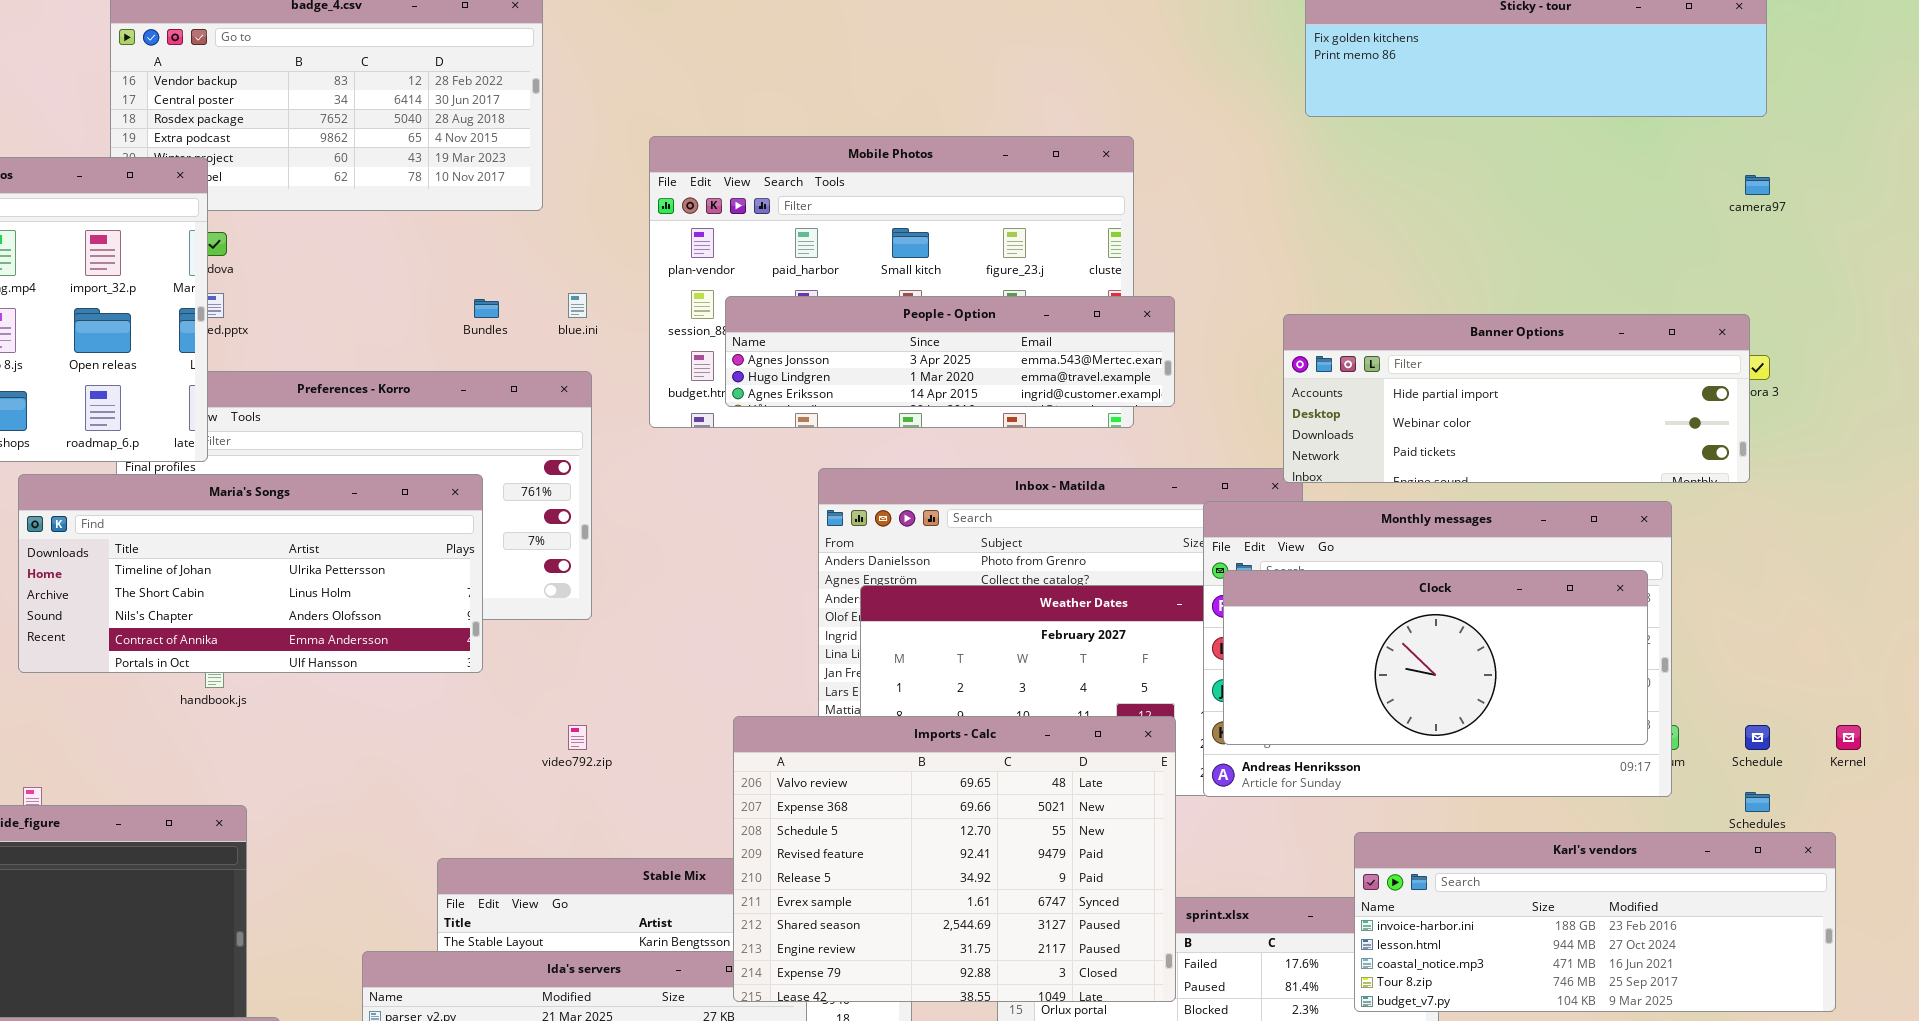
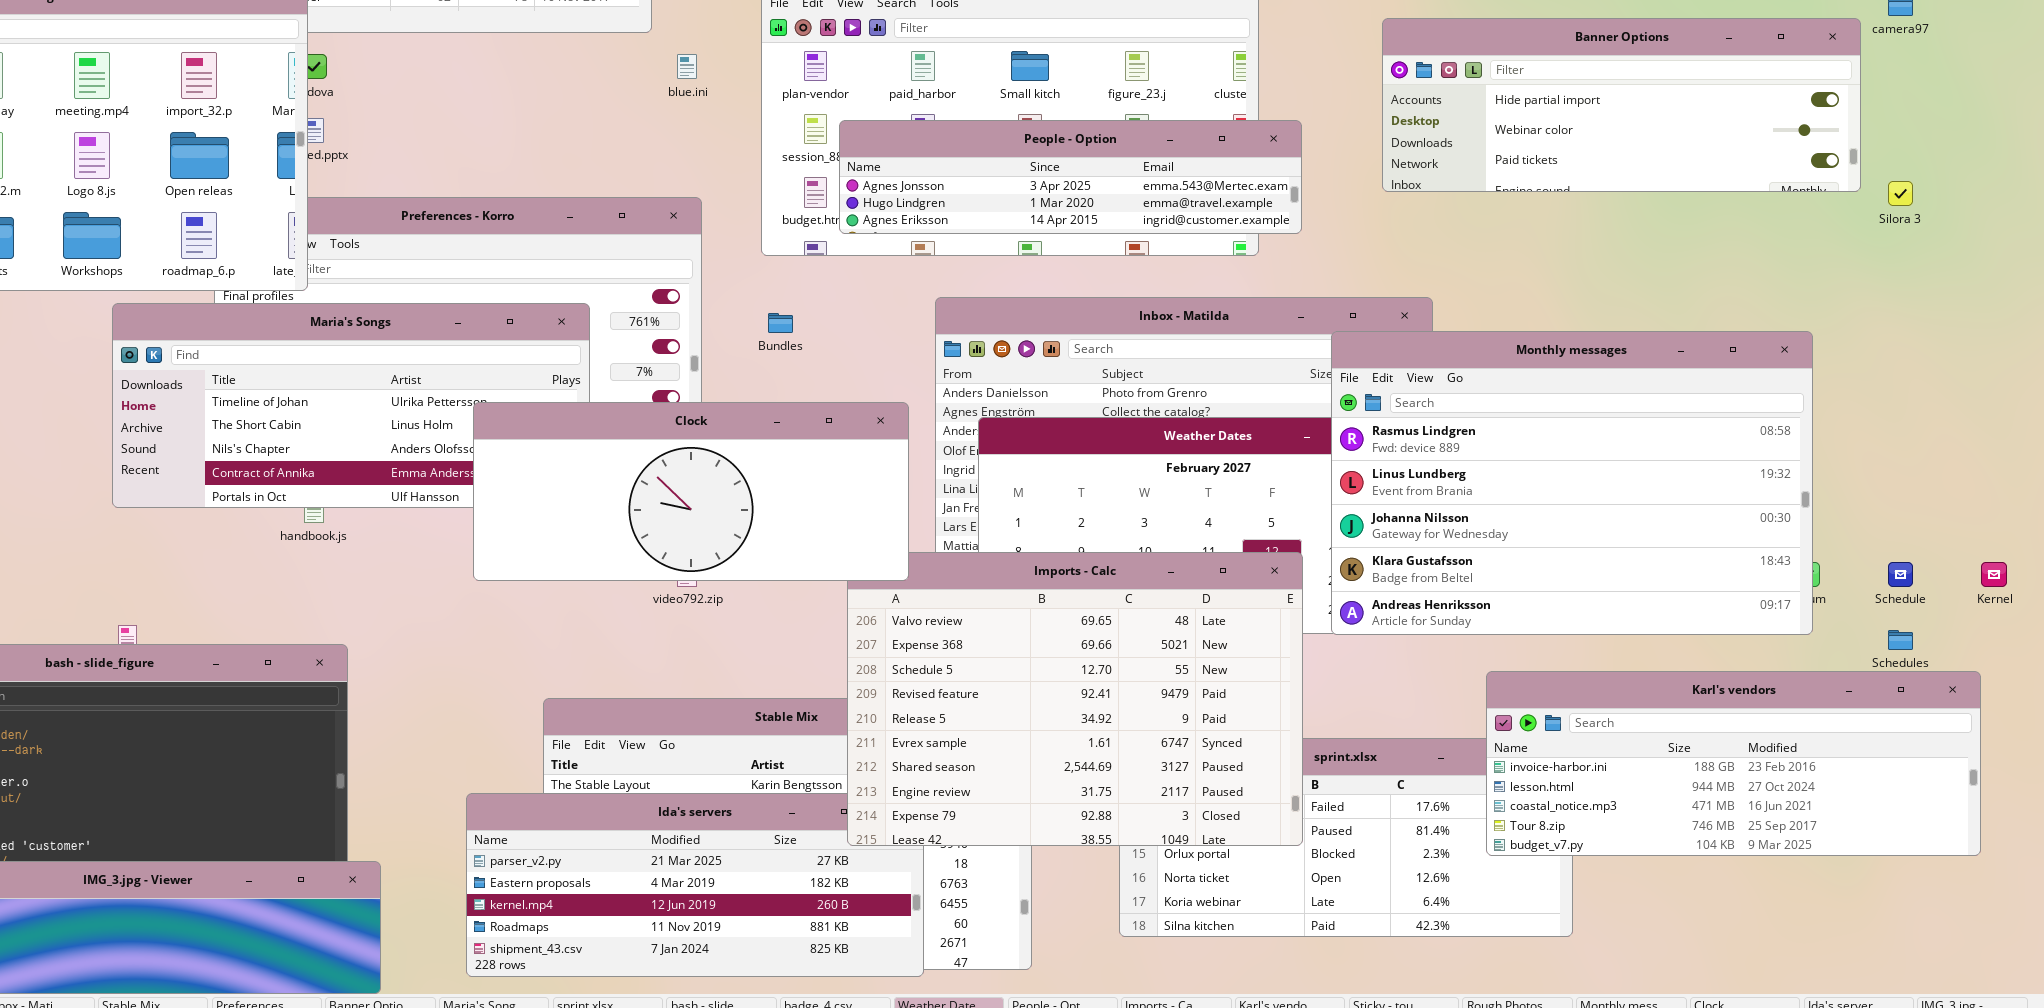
blue.ini: [568,293,587,318] -> [677,54,697,79], moved
Bundles: [474,299,499,318] -> [768,313,793,333], moved
Banner Options: [1283,314,1750,483] -> [1382,18,1861,192], moved
Clock: [1223,570,1648,745] -> [473,402,909,581], moved

